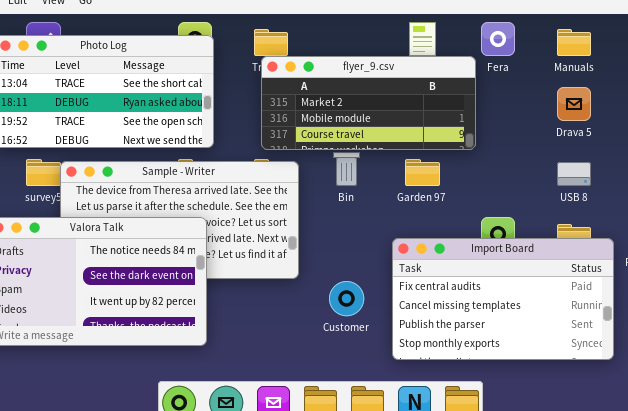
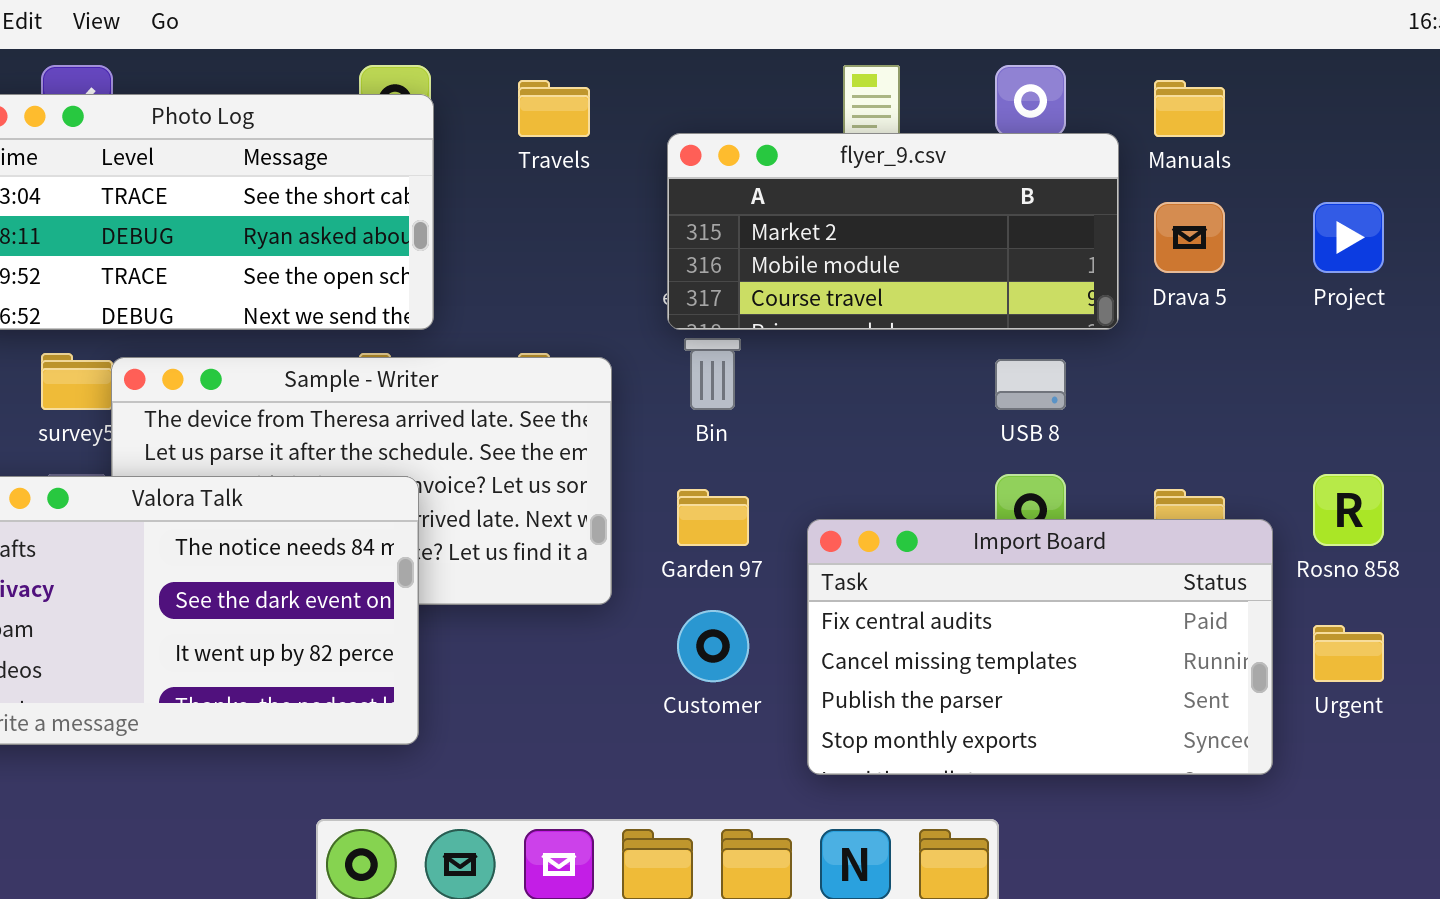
flyer_9.csv: [261,56,476,150] -> [667,133,1119,330], moved
Garden 97: [405,159,440,186] -> [677,489,749,546], moved
USB 8: [557,162,591,186] -> [995,359,1066,410], moved

